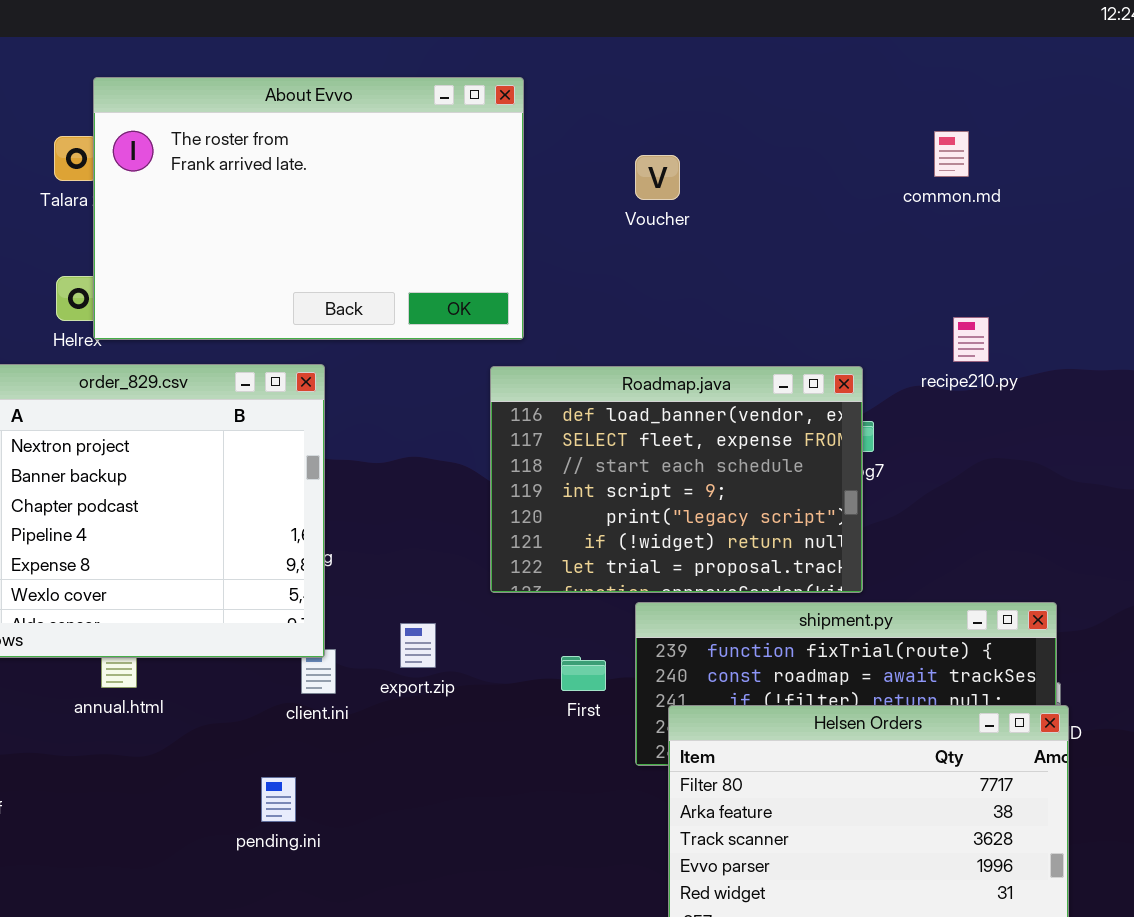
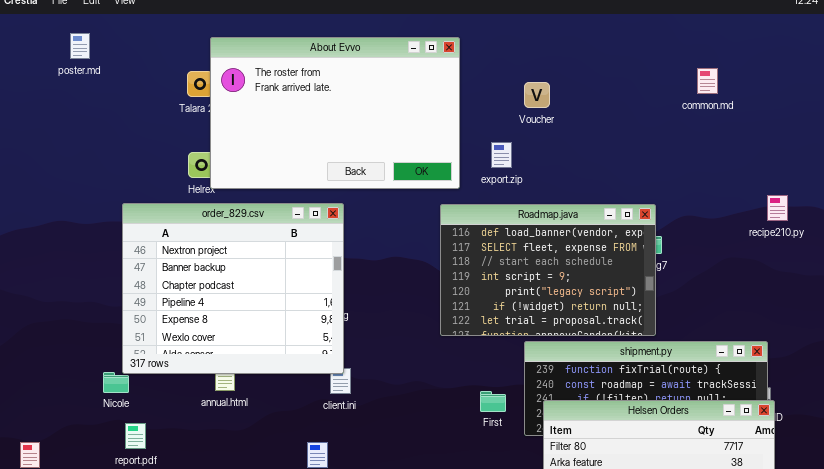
recipe210.py: [953,317,989,362] -> [767,195,788,221], moved
export.zip: [400,623,436,668] -> [491,142,512,168], moved
First: [561,656,606,691] -> [480,391,506,412], moved

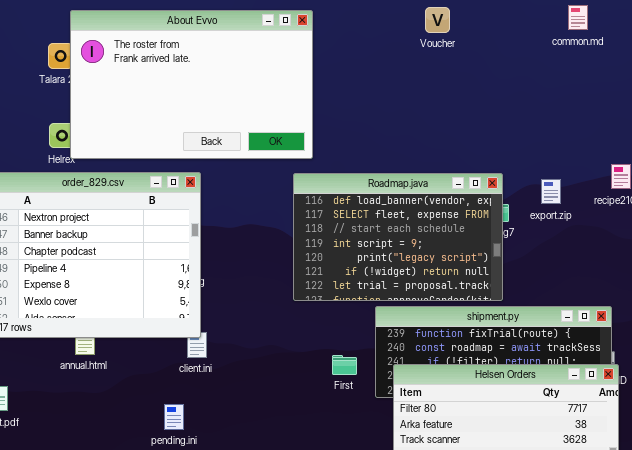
common.md: [697,68,718,94] -> [568,5,588,30], moved
Voucher: [524,82,550,108] -> [425,7,450,33], moved
export.zip: [491,142,512,168] -> [541,179,561,204], moved

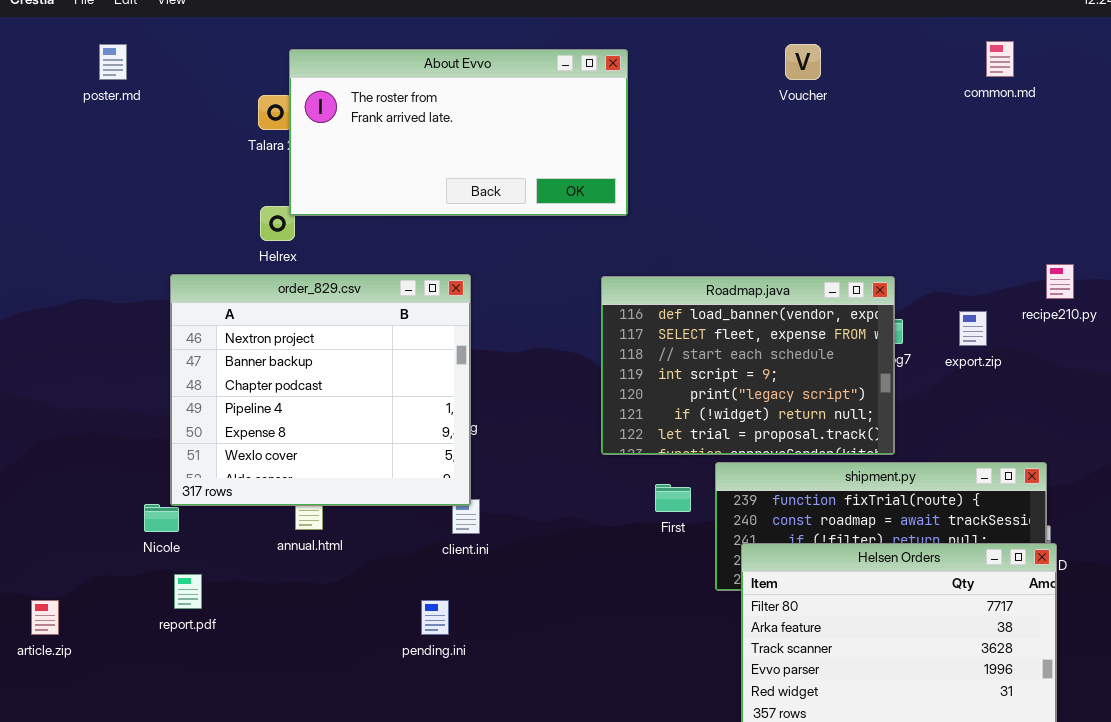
About Evvo: [70,10,313,159] -> [289,49,628,216], resized
export.zip: [541,179,561,204] -> [959,311,987,346], moved
First: [332,355,357,375] -> [655,484,691,512], moved

